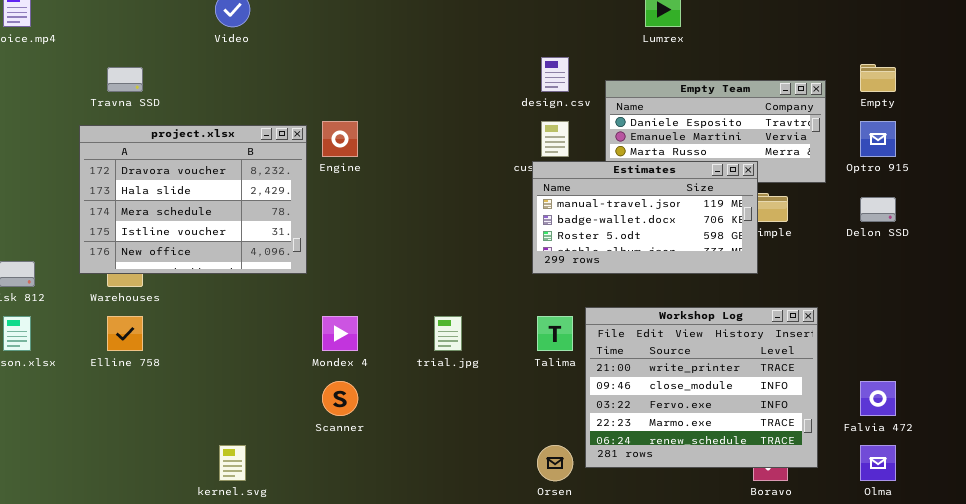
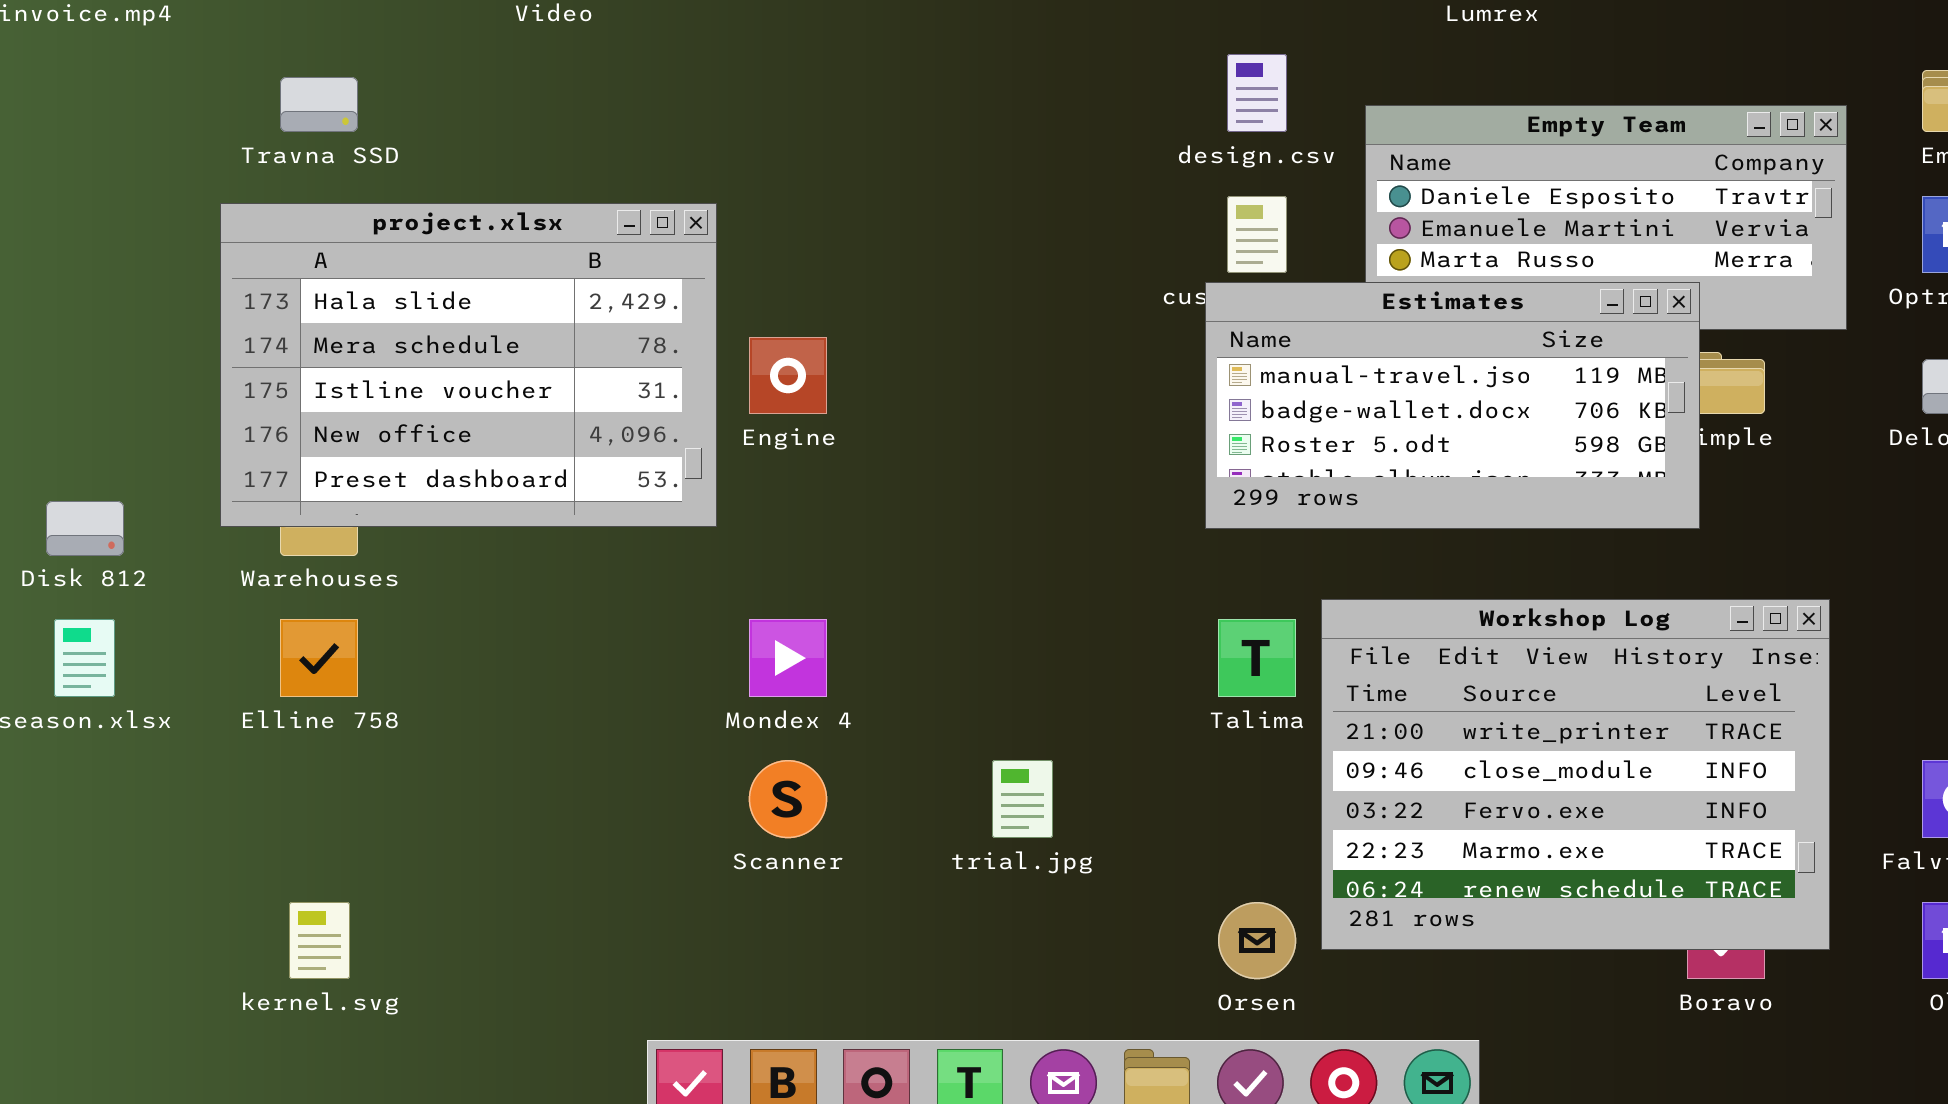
Engine: [322,121,358,157] -> [749,337,827,414], moved
project.xlsx: [79,125,307,274] -> [220,203,717,527], scrolled down 1 row
trial.jpg: [434,316,462,351] -> [992,760,1053,838], moved
kernel.svg: [219,445,246,481] -> [289,902,350,979], moved

